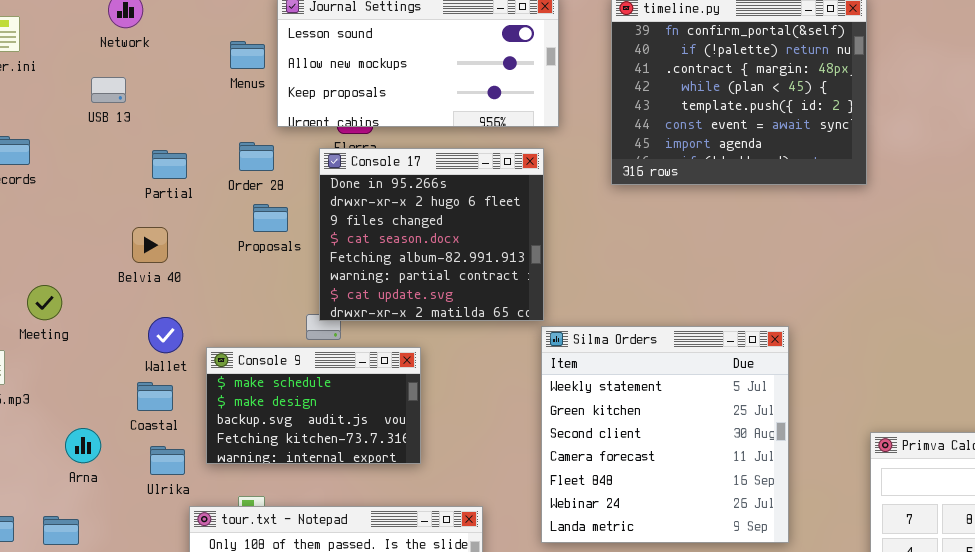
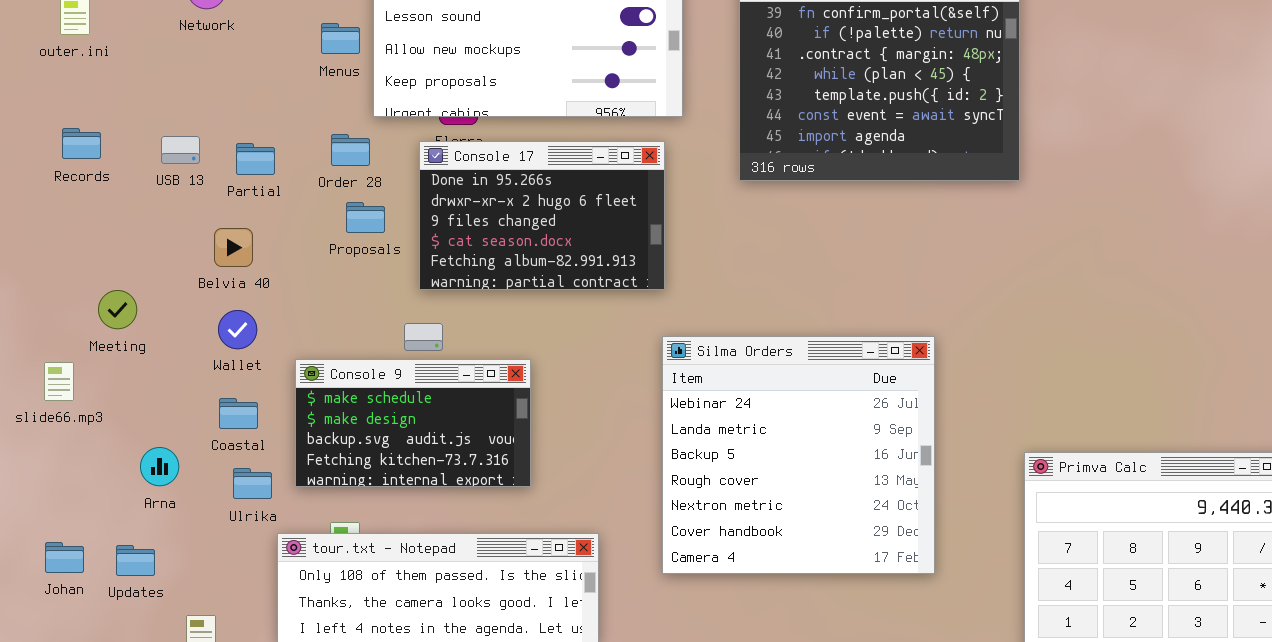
USB 13: [91,77,126,103] -> [161,136,200,164], moved
Console 17: [319,148,544,321] -> [419,141,665,290], resized
Wallet: [148,317,183,353] -> [218,310,257,349], moved
Silma Orders: [541,326,789,543] -> [662,336,935,574], scrolled down 5 rows

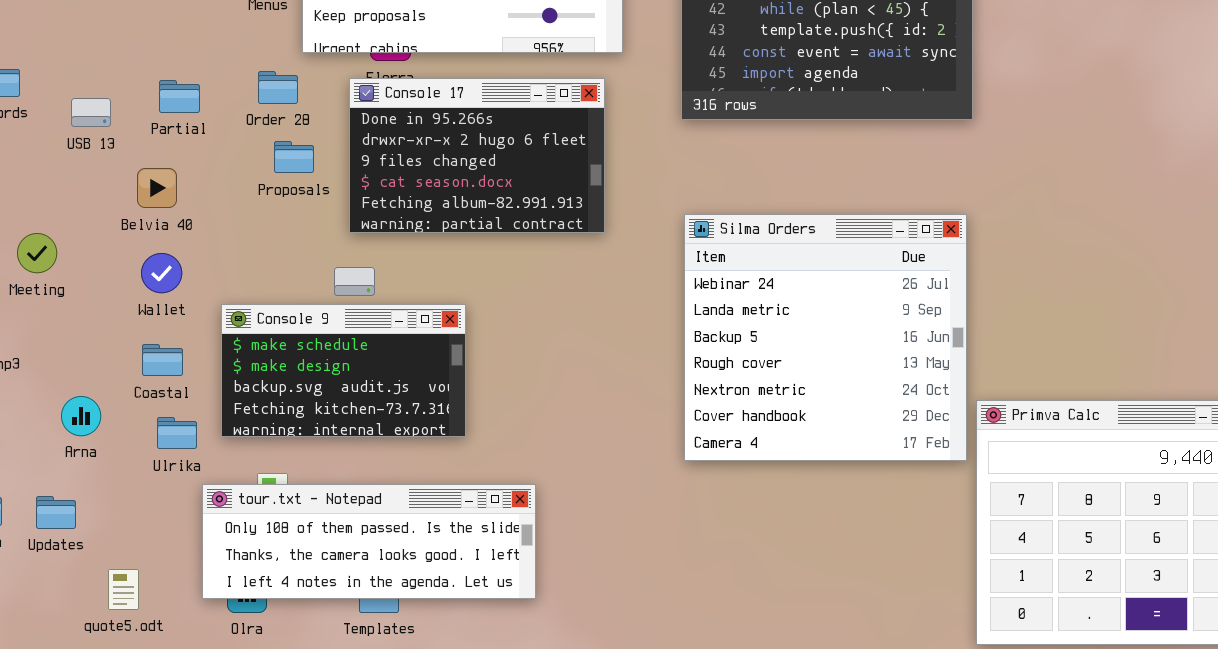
USB 13: [161,136,200,164] -> [71,98,111,127], moved
Silma Orders: [662,336,935,574] -> [684,214,967,461], moved

